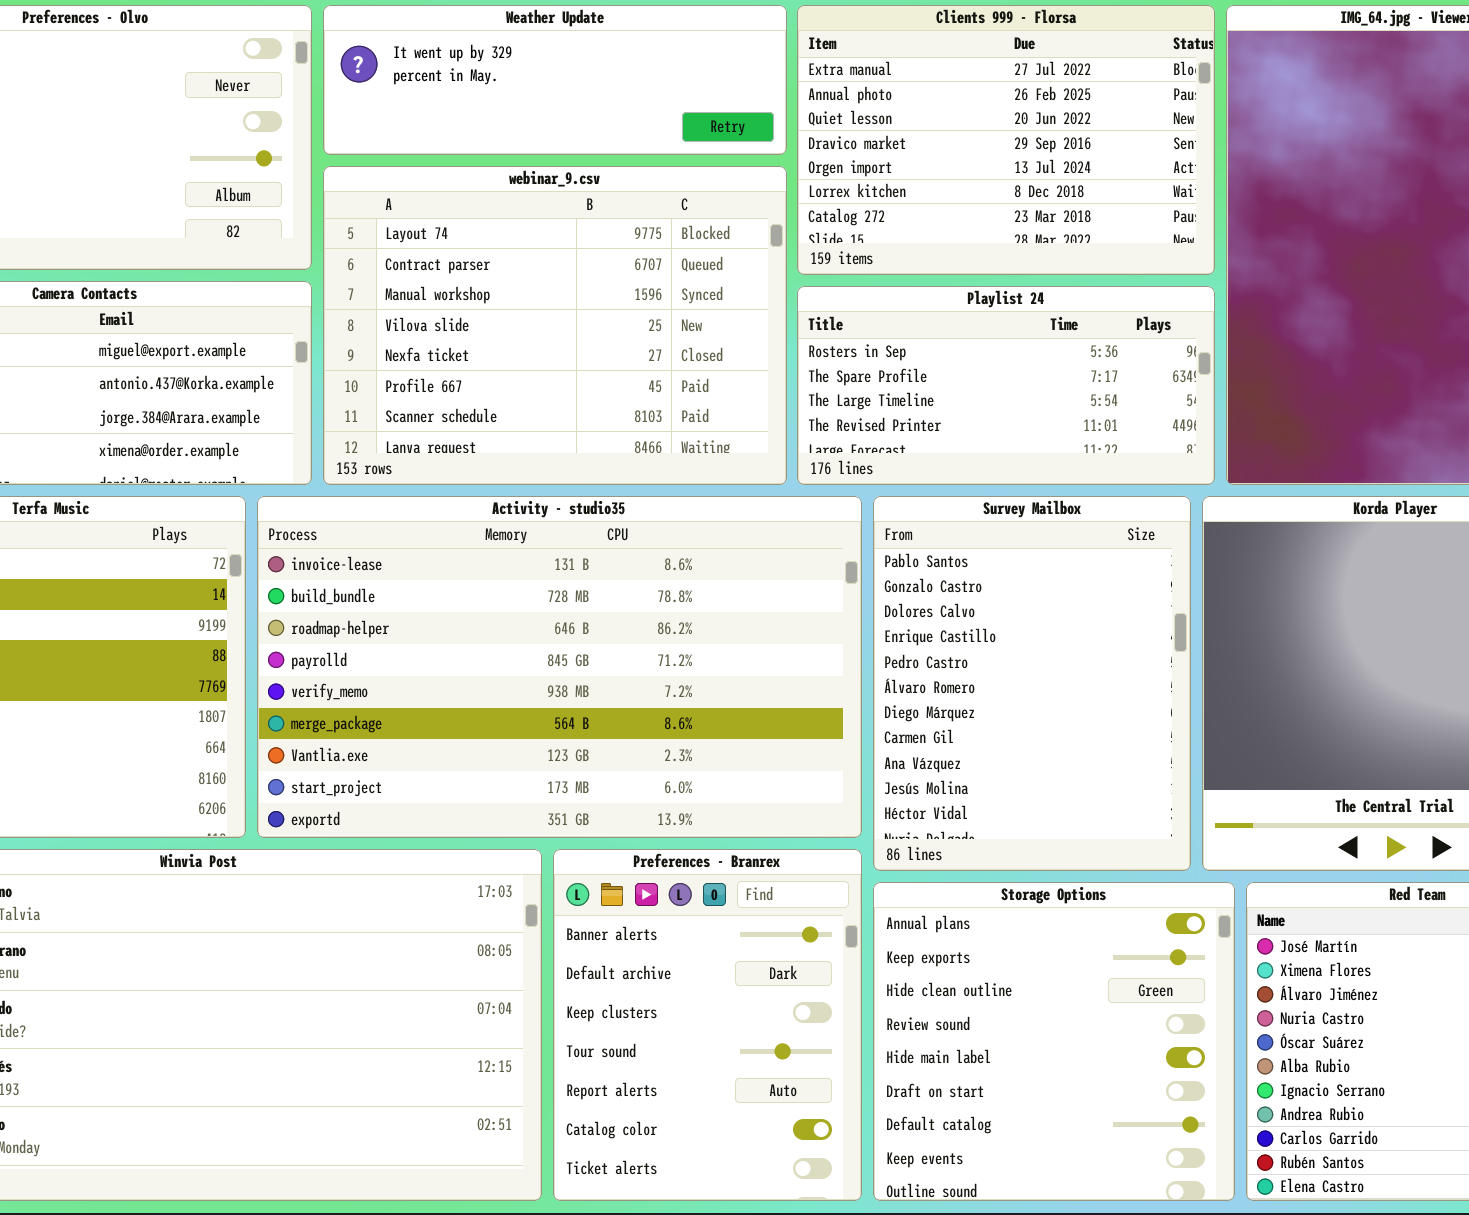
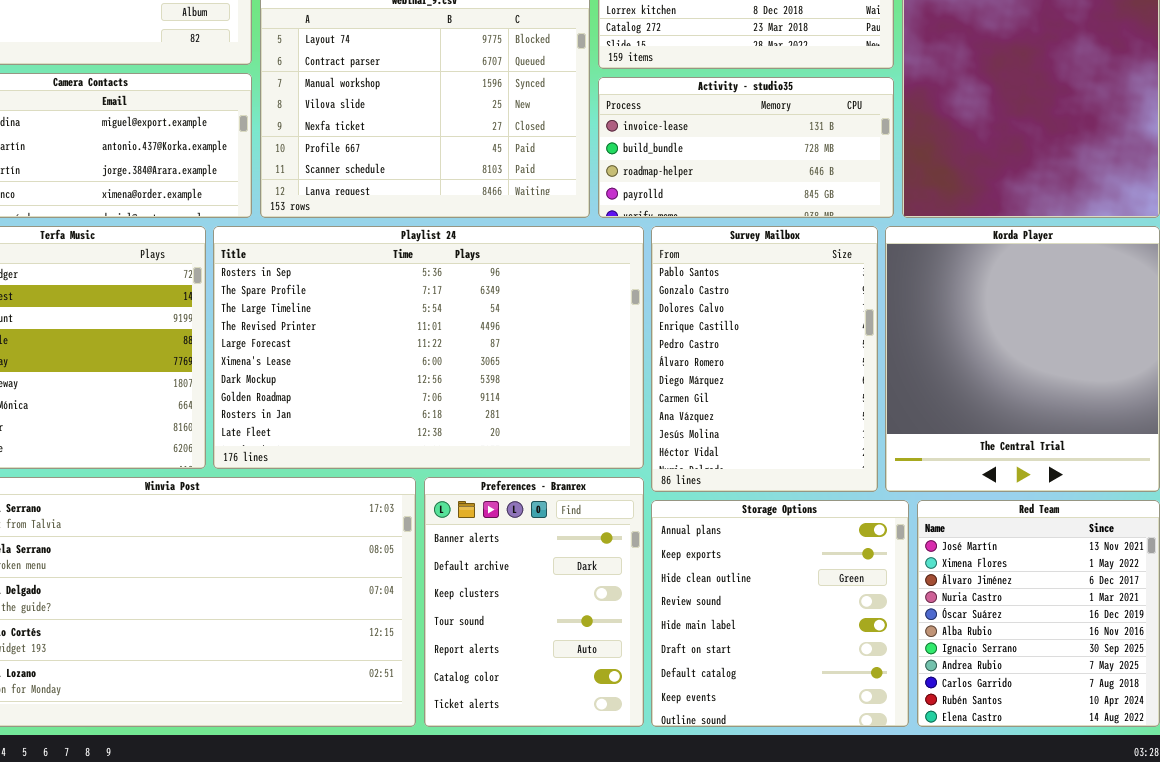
Playlist 24: [797,286,1215,485] -> [213,226,644,469], moved, resized
Activity - studio35: [257,496,862,838] -> [598,77,894,218], moved, resized

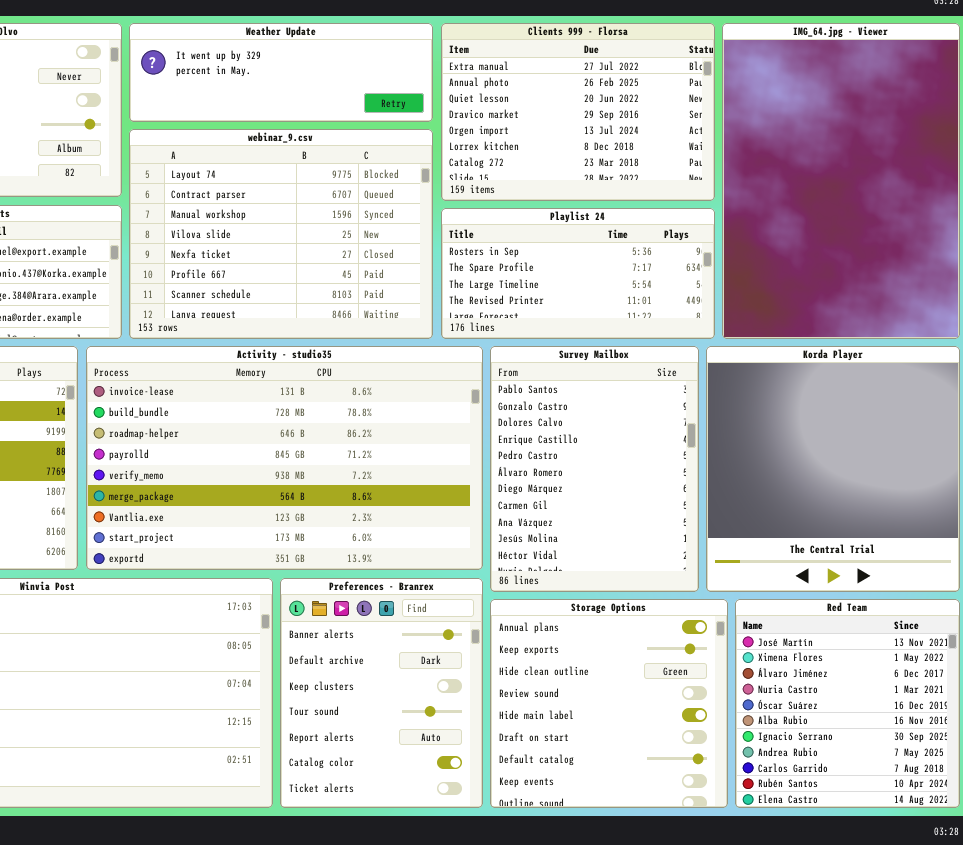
Activity - studio35: [598,77,894,218] -> [86,346,483,570], moved, resized
Playlist 24: [213,226,644,469] -> [441,208,715,339], moved, resized

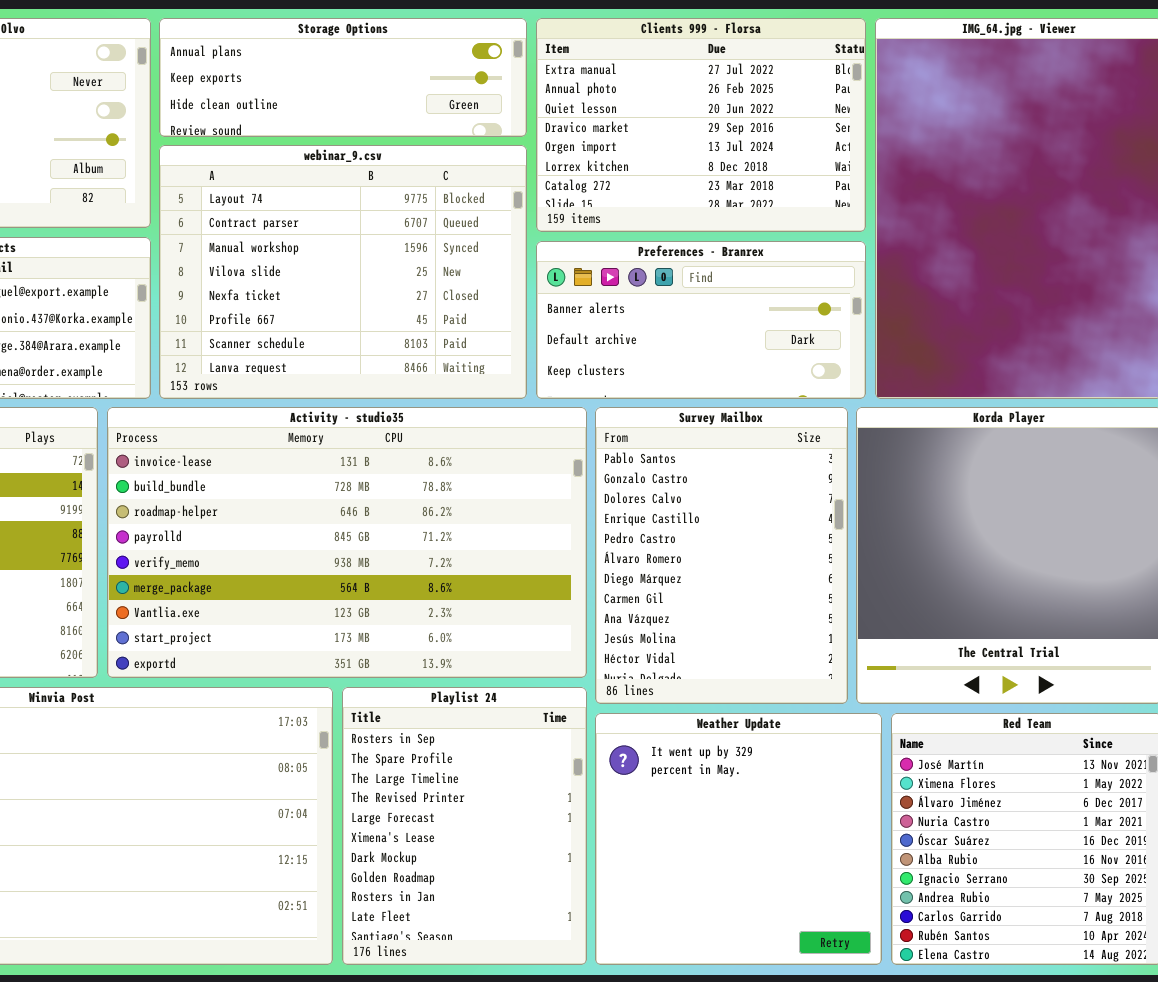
Weather Update: [129,23,433,122] -> [595,713,882,965], moved, resized
Playlist 24: [441,208,715,339] -> [342,687,587,965], moved, resized
Preferences - Branrex: [280,578,483,808] -> [536,241,866,399], moved, resized
Storage Options: [490,599,728,808] -> [159,18,527,137], moved, resized

